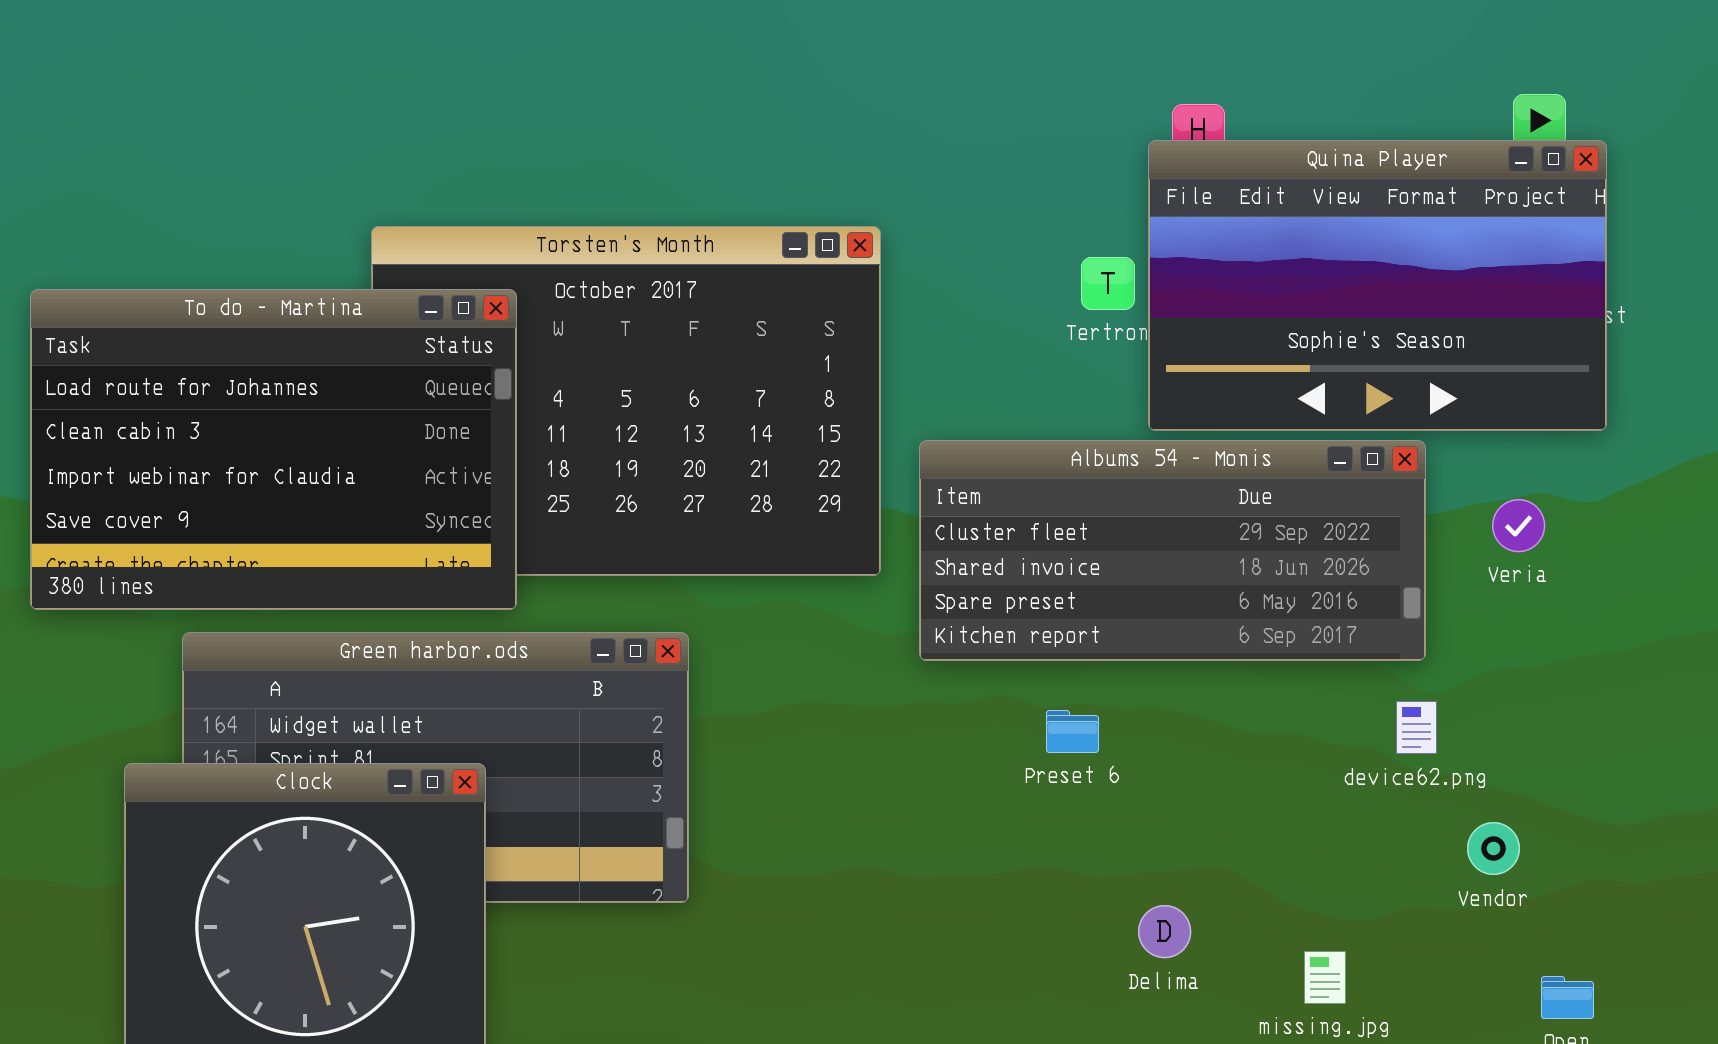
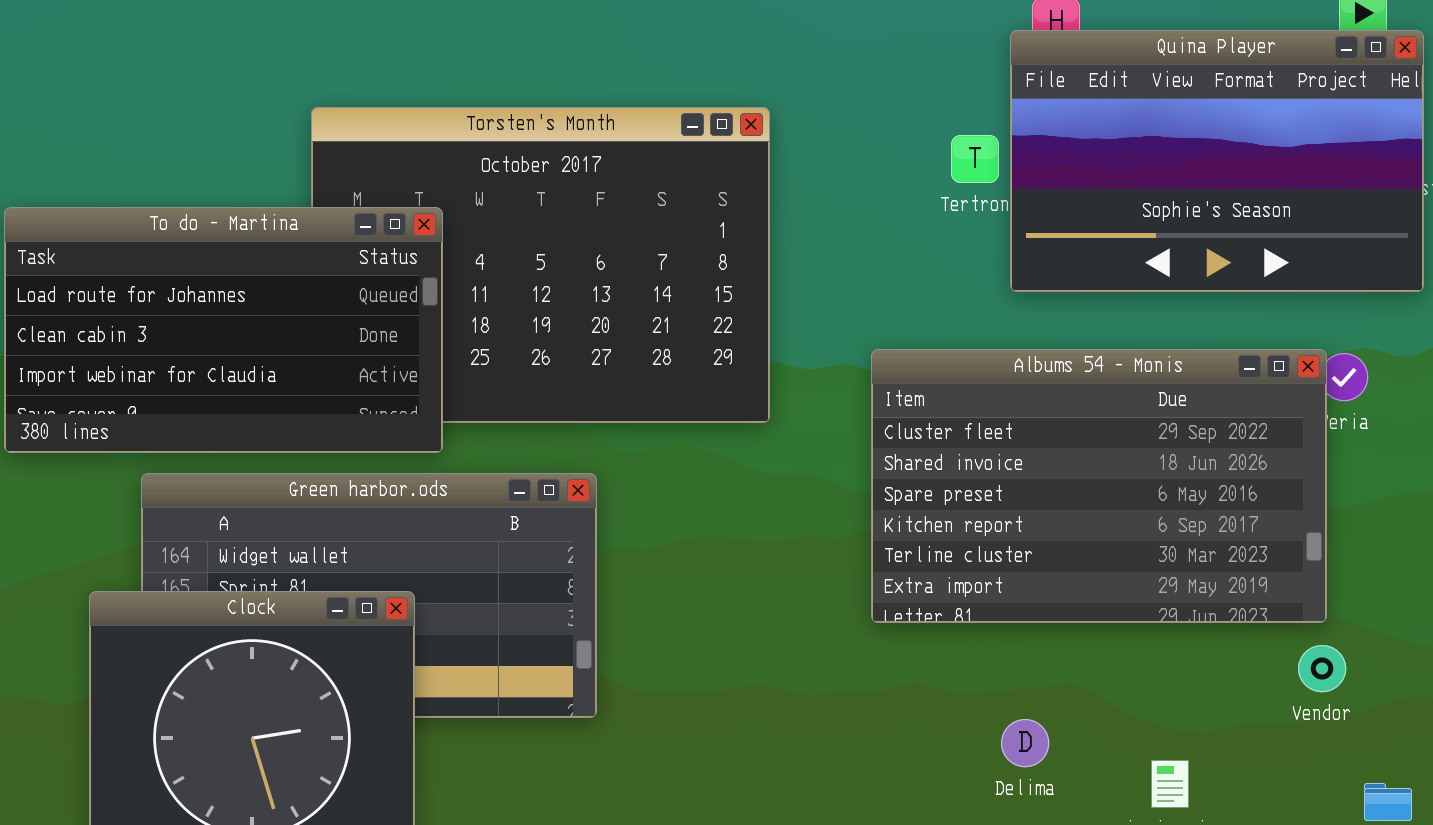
To do - Martina: [30,289,517,610] -> [4,207,443,453], resized
Albums 54 - Monis: [919,440,1426,661] -> [871,349,1327,623], moved, resized

